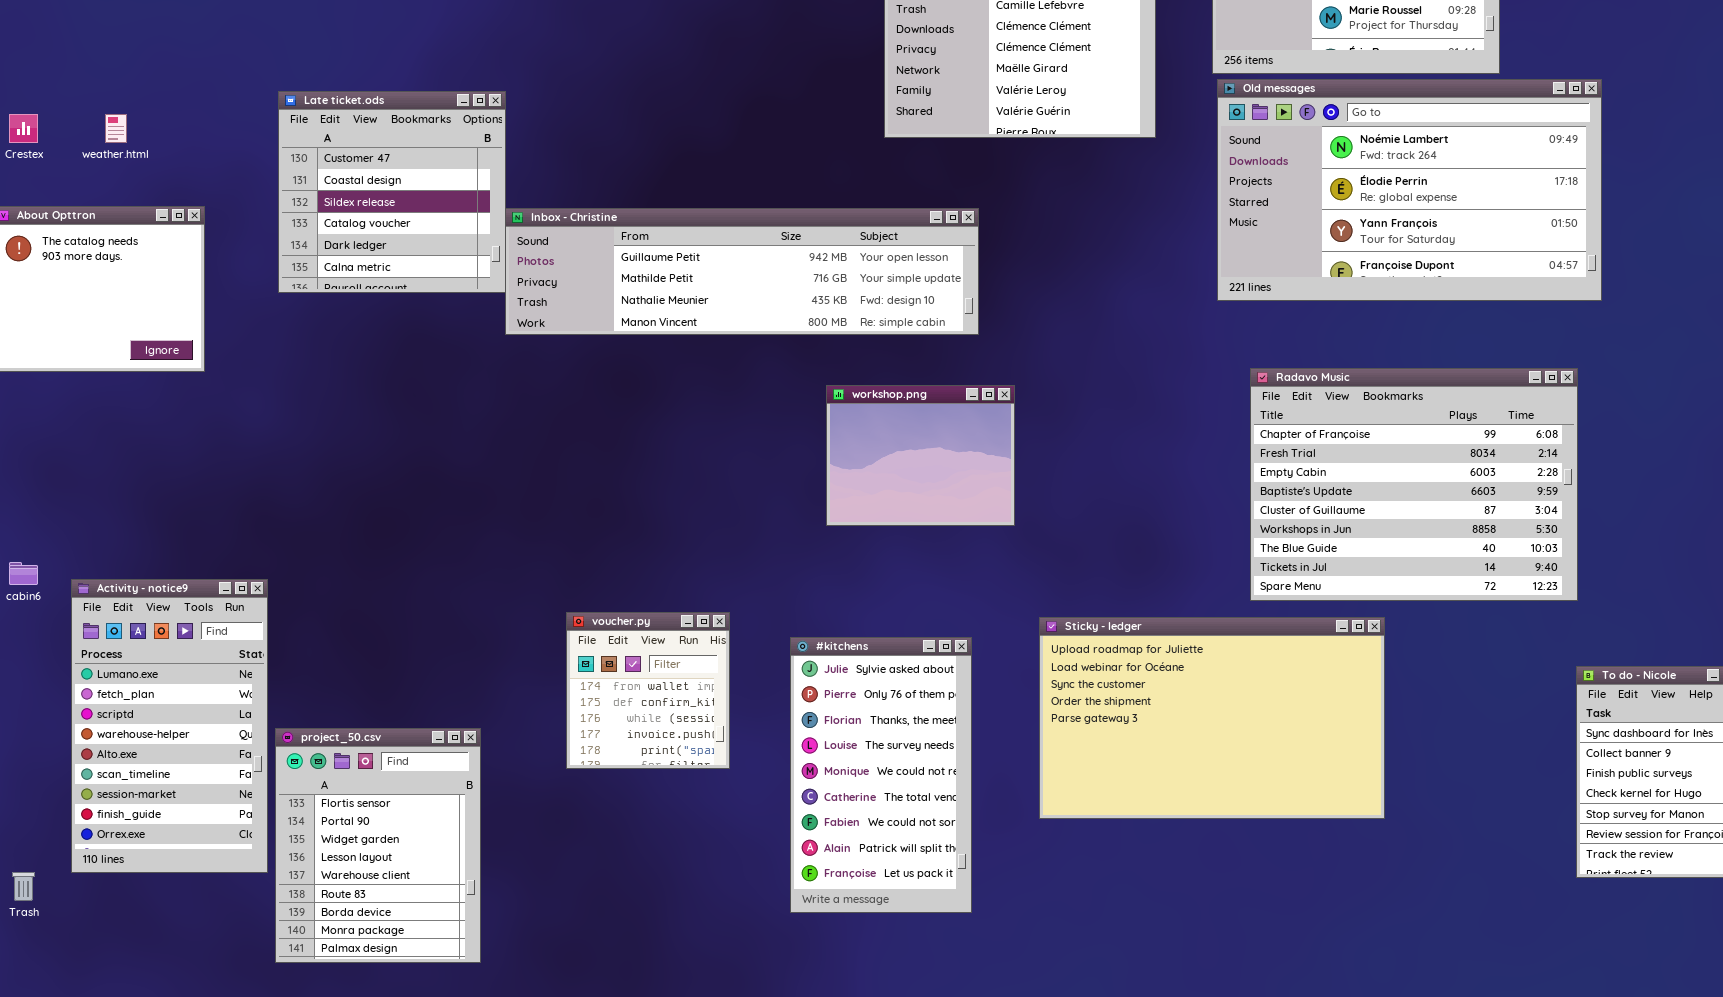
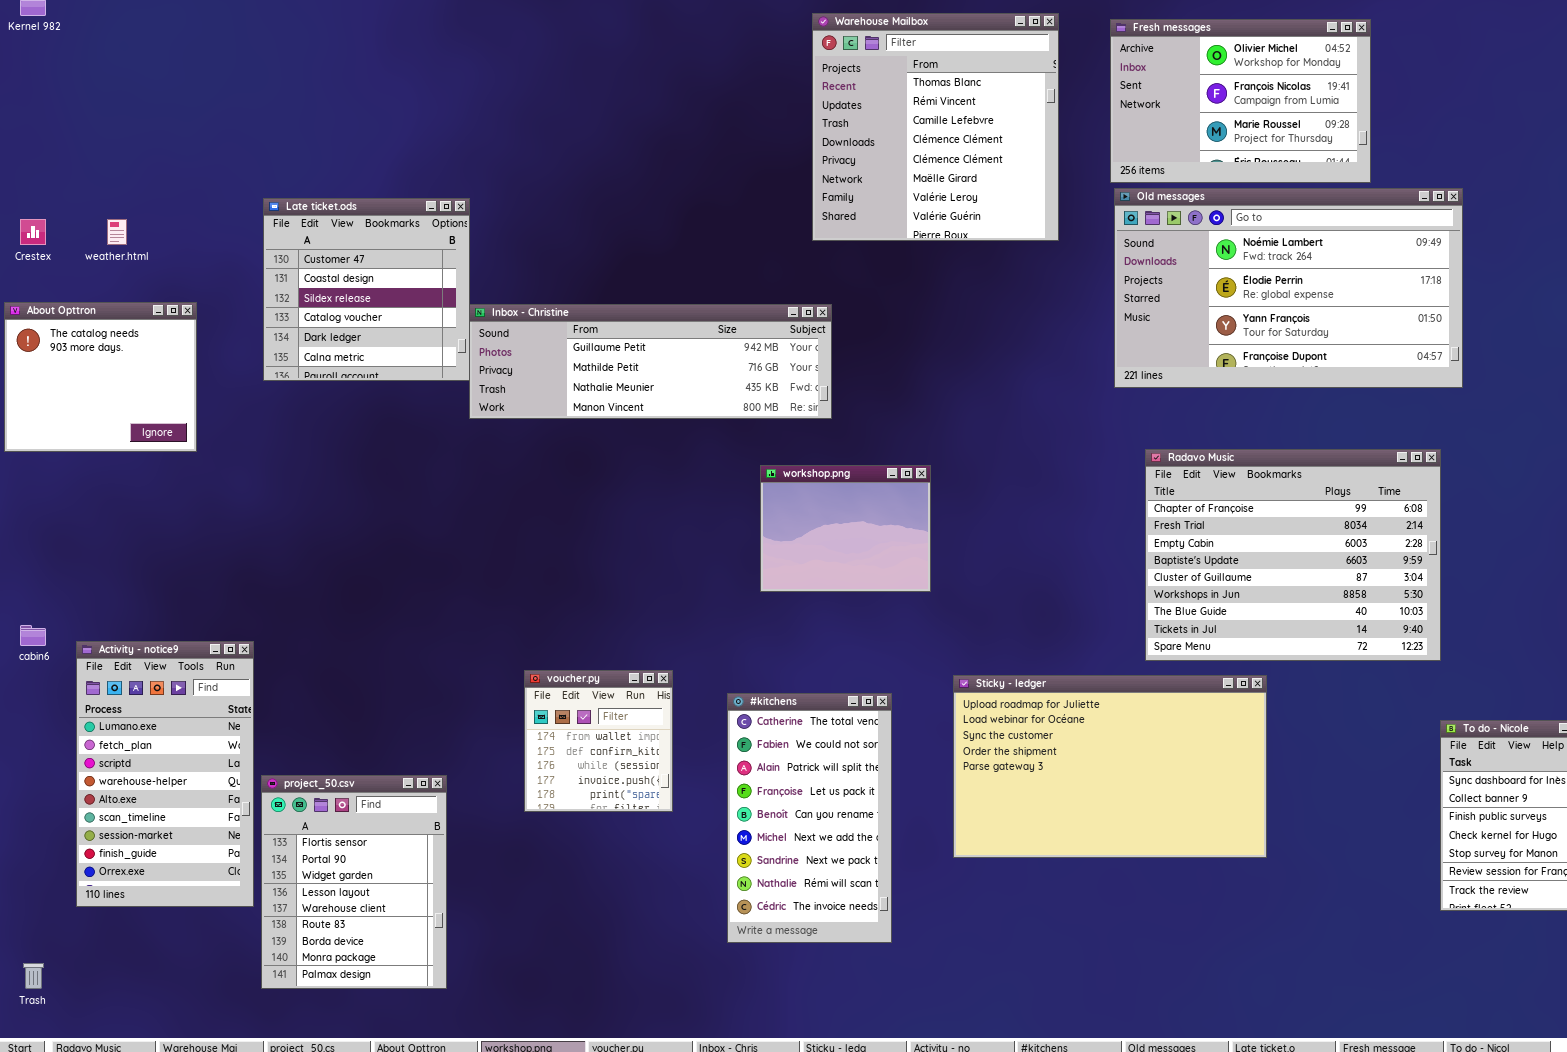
Inbox - Christine: [505,208,979,335] -> [469,304,832,419], resized
#kitchens: [790,637,972,913] -> [727,693,892,943], scrolled down 5 rows
Trash: [12,872,35,901] -> [23,963,44,989], moved

